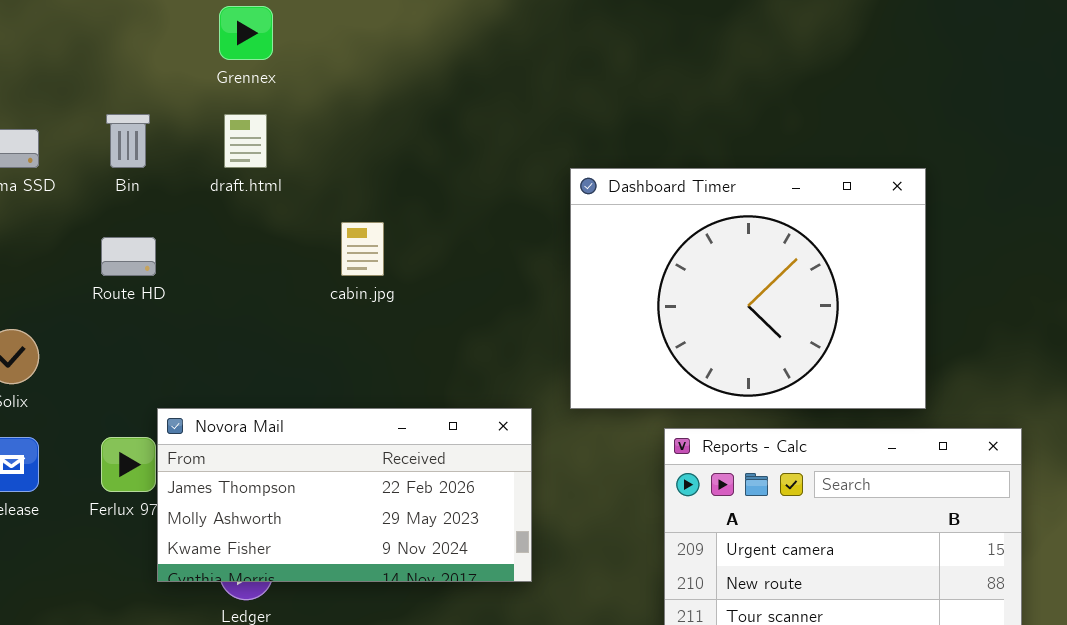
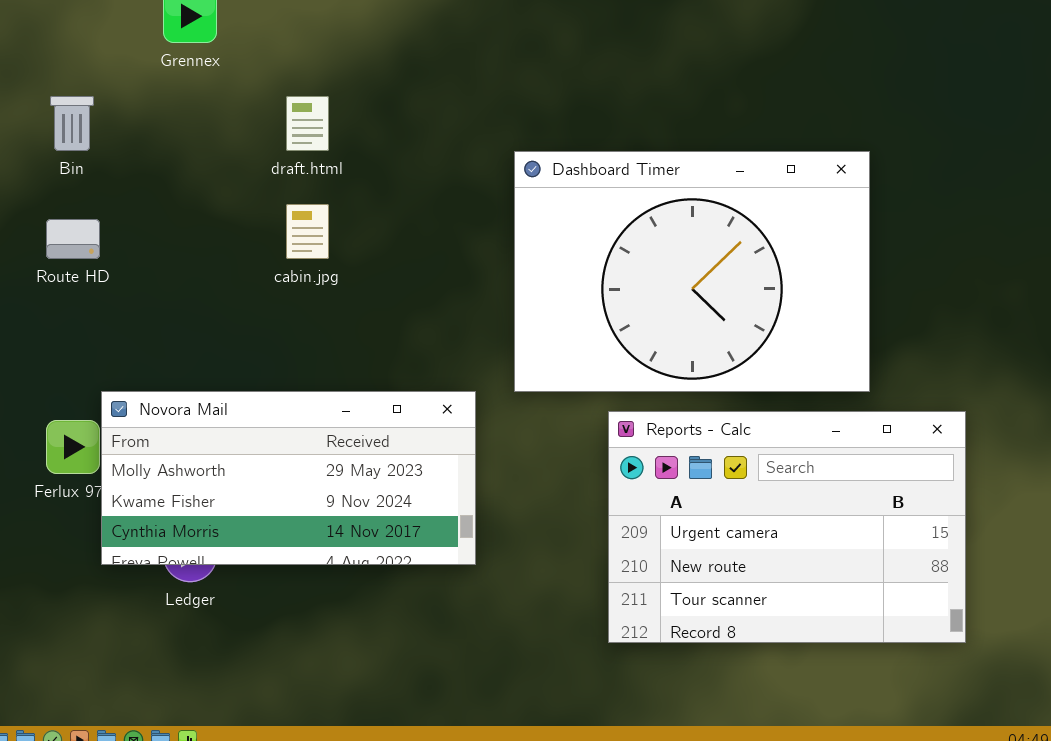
draft.html: [224,114,267,168] -> [286,96,329,151], moved
Novora Mail: [157,408,532,582] -> [101,391,476,565], scrolled down 1 row

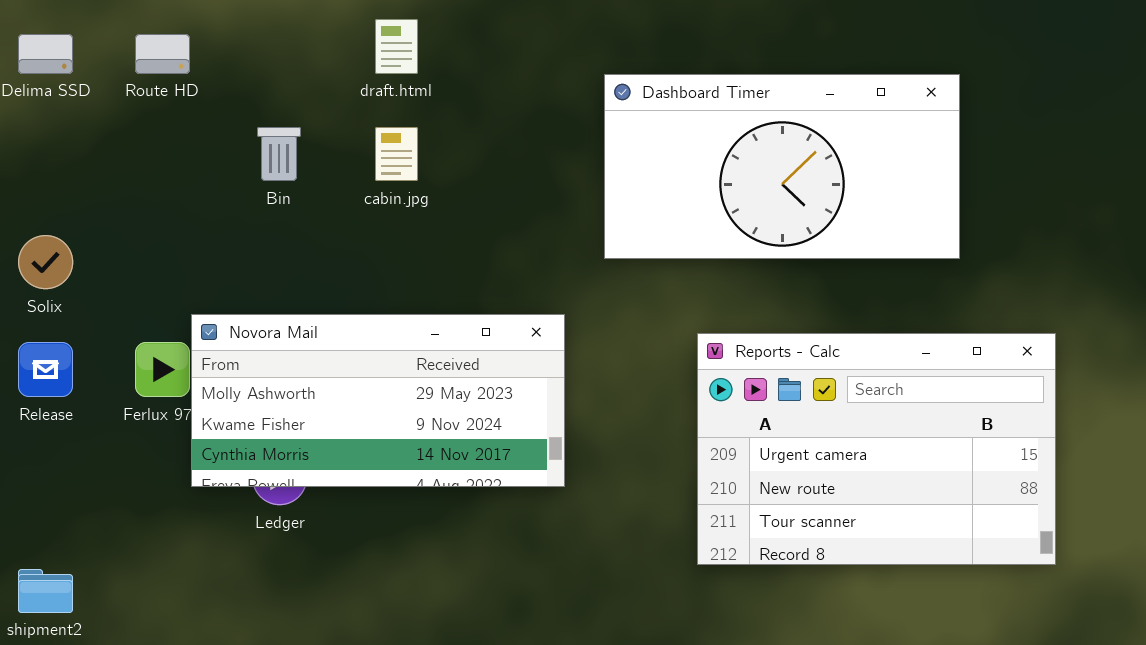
Bin: [50,96,94,151] -> [257,127,301,181], moved
Dashboard Timer: [514,151,870,392] -> [604,74,960,259], resized
Route HD: [46,219,100,259] -> [135,34,190,74], moved

